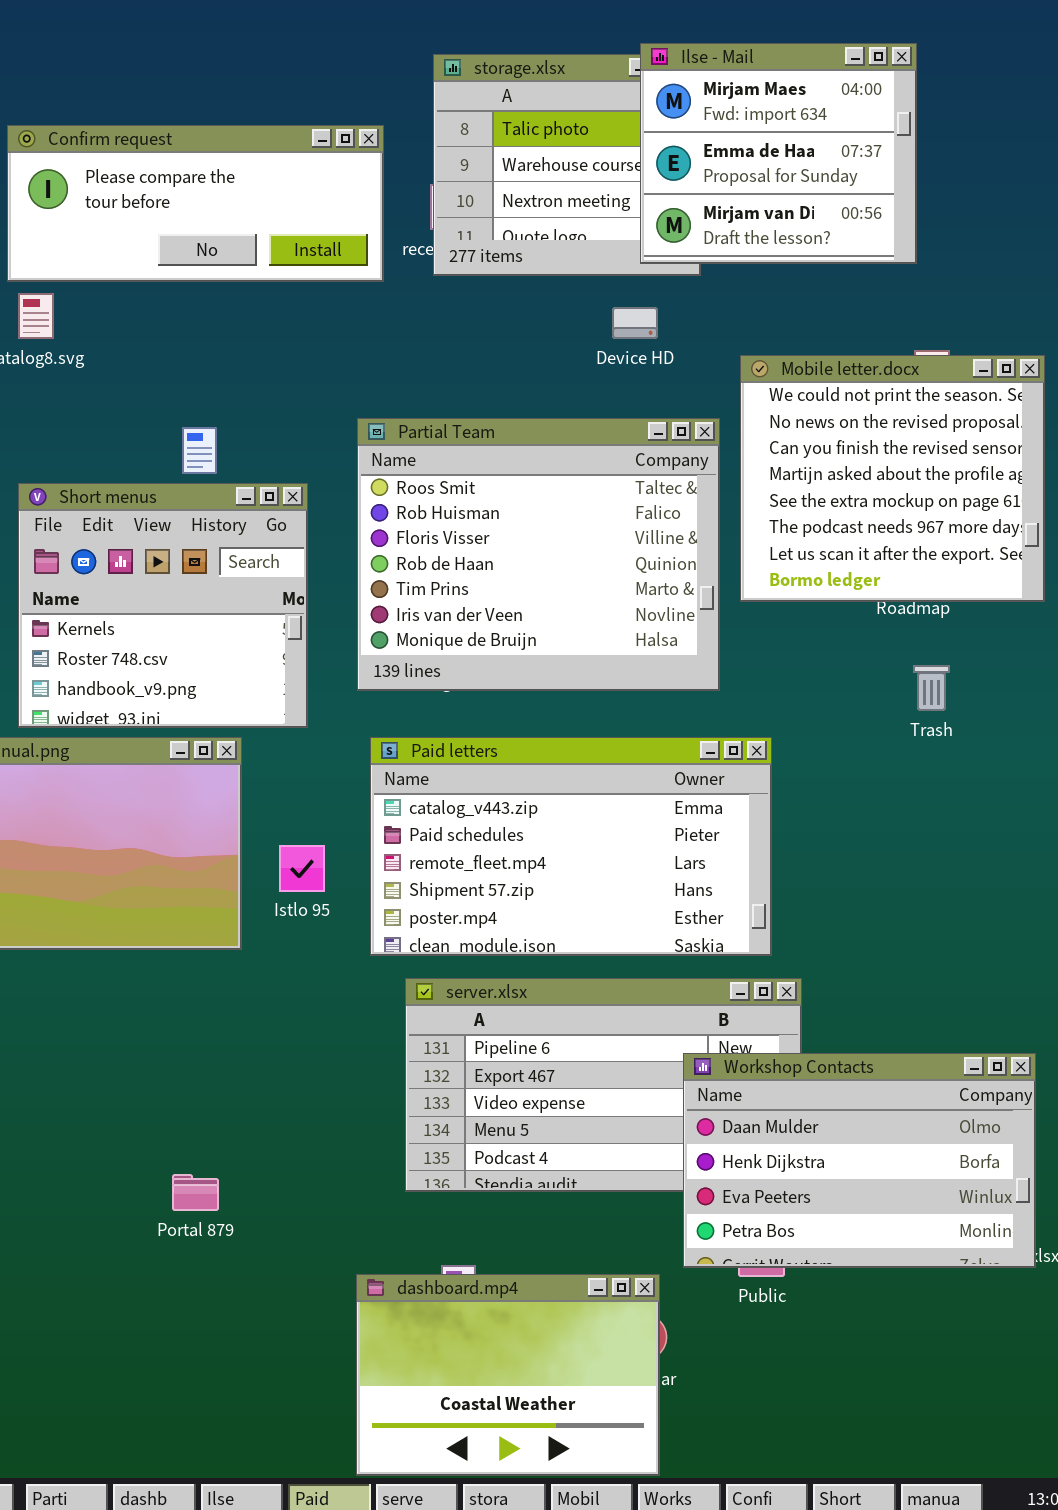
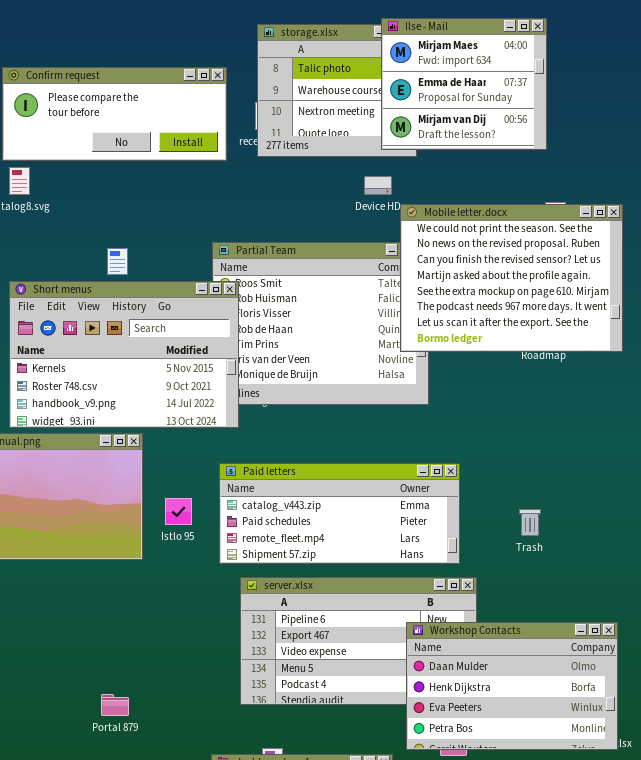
Mobile letter.docx: [740,355,1045,602] -> [400,204,623,352], resized
Short menus: [18,483,308,728] -> [9,281,239,428], resized
Trash: [913,665,950,711] -> [519,509,541,536], moved
Paid letters: [370,737,772,956] -> [219,463,460,564], resized

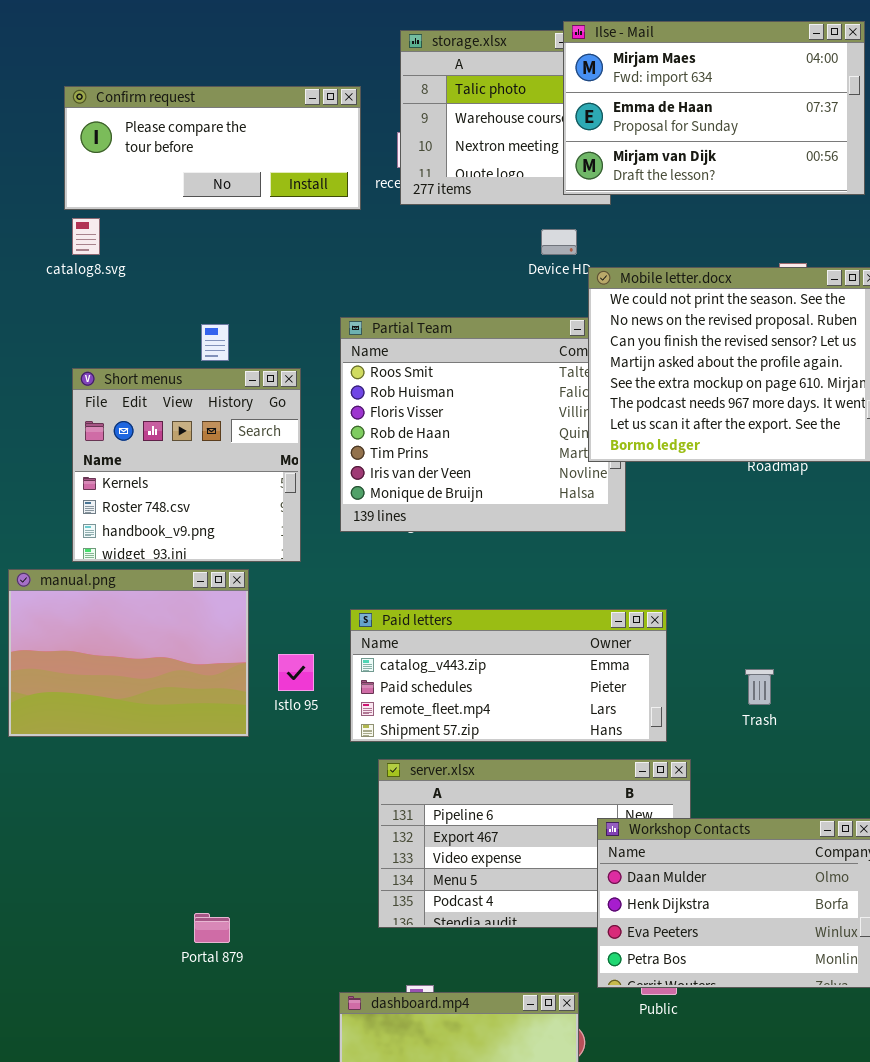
Ilse - Mail: [381,18,547,150] -> [563,21,865,195], resized
Short menus: [9,281,239,428] -> [72,368,301,562], resized

